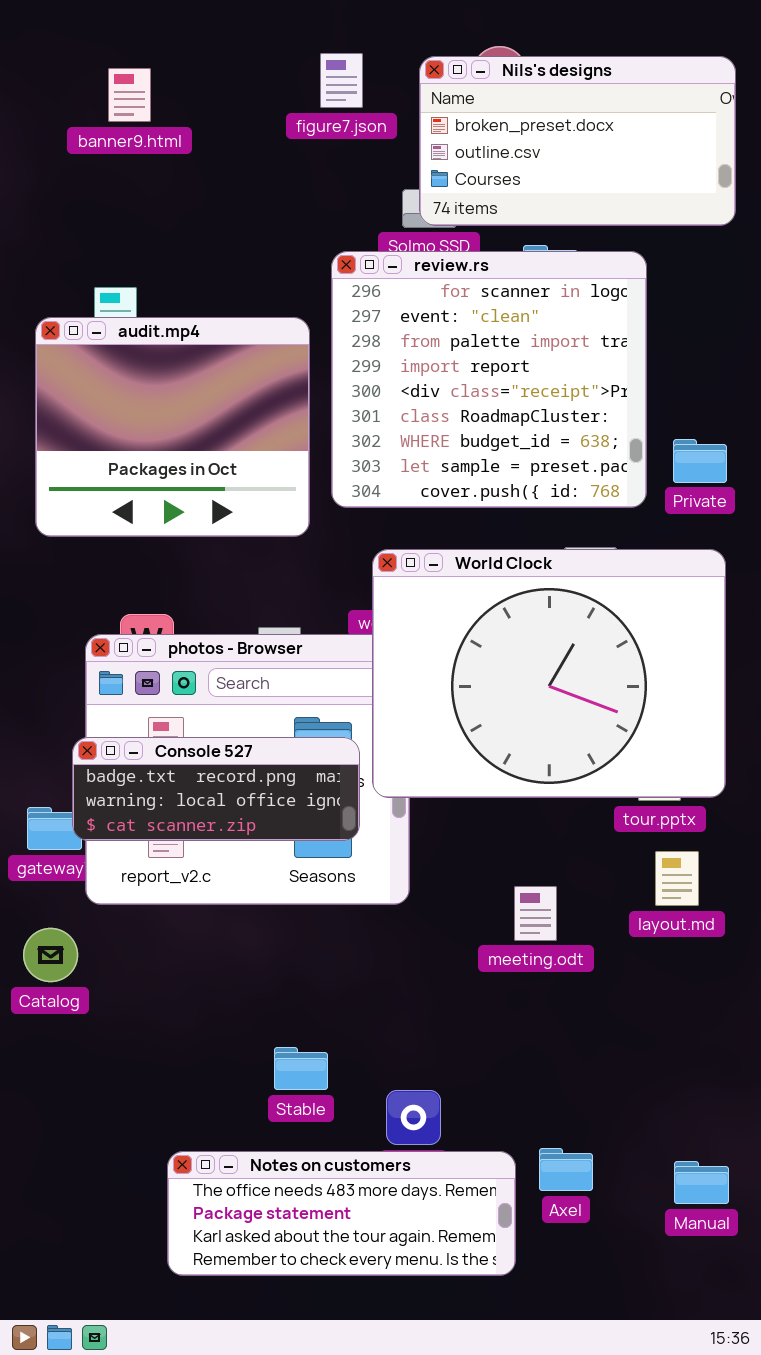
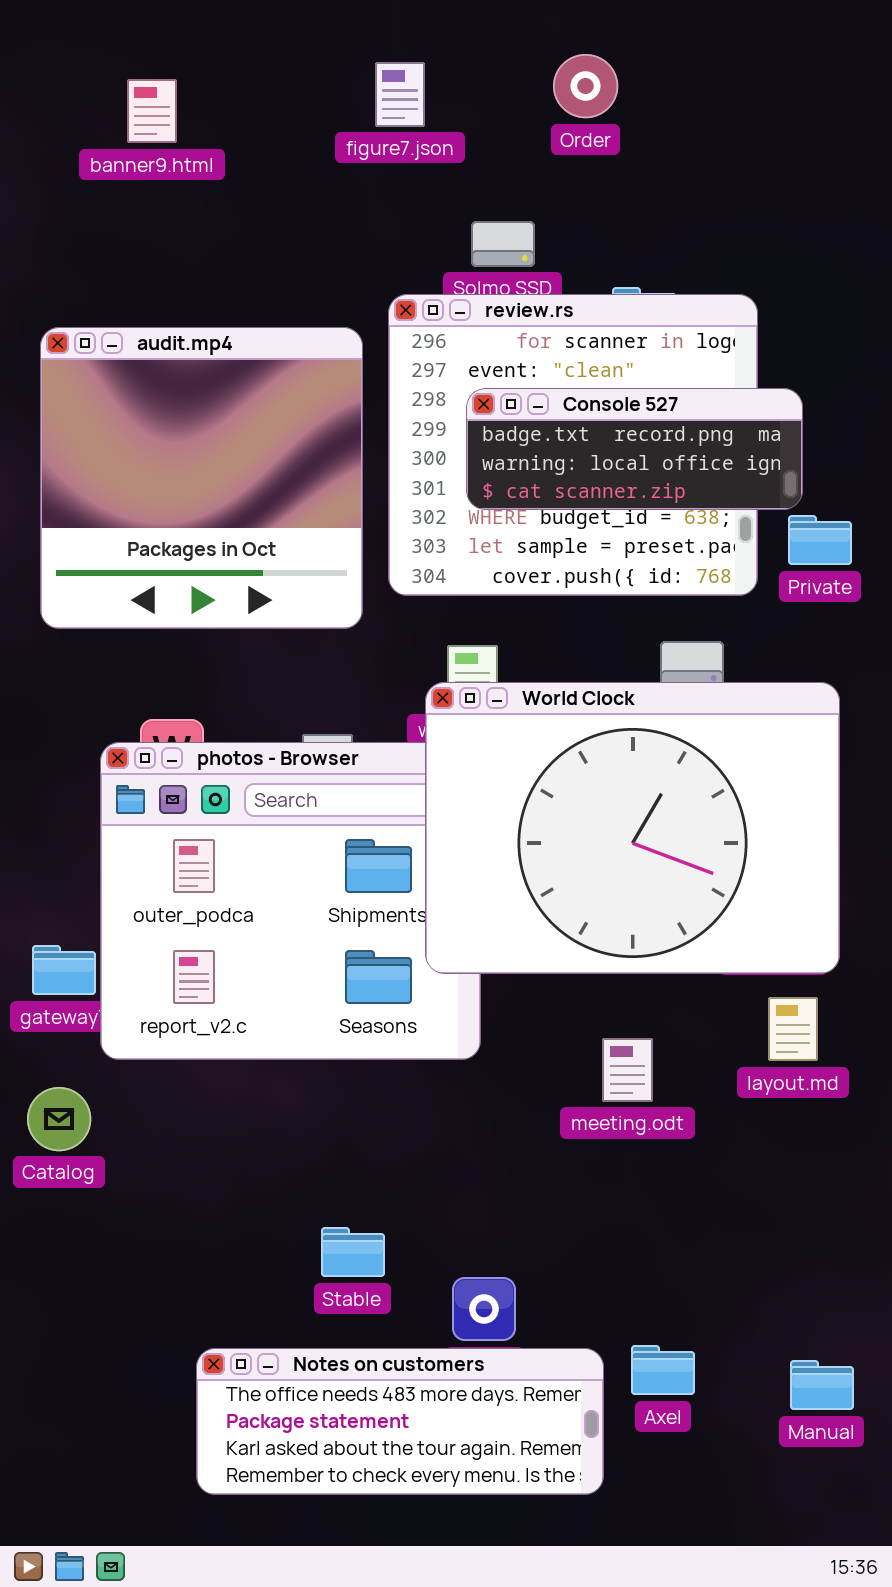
Nils's designs: [419,56,736,226] -> none, closed
audit.mp4: [35,317,310,537] -> [40,327,363,629], resized
World Clock: [372,549,726,798] -> [425,682,840,974], moved
Console 527: [72,737,360,841] -> [466,388,803,510], moved

